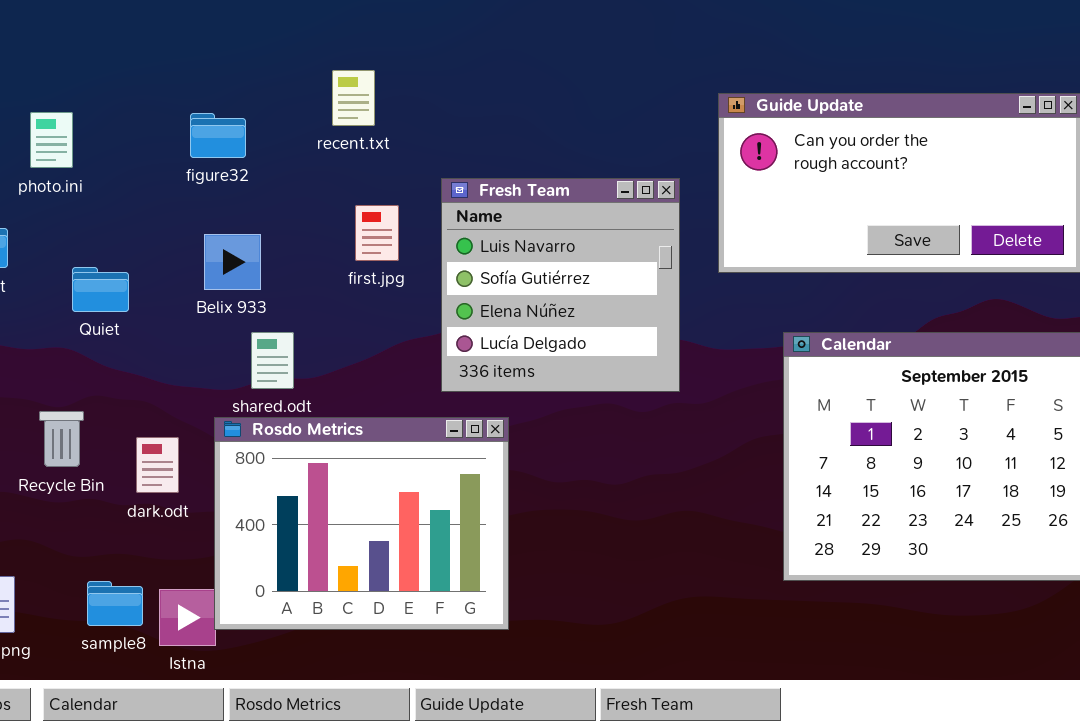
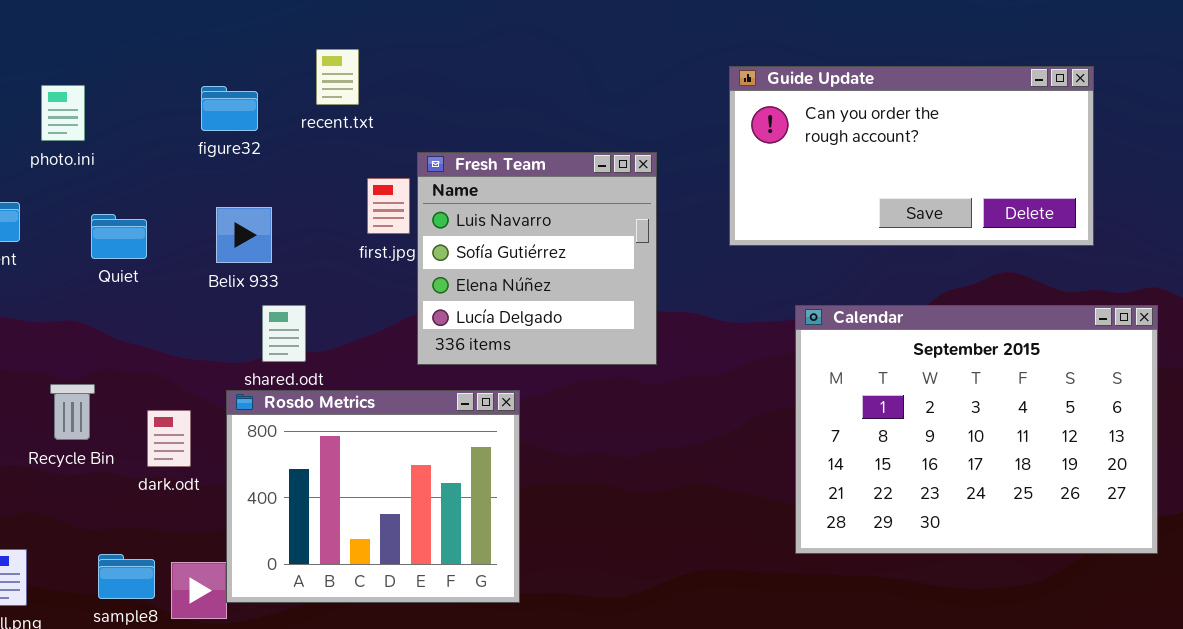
recent.txt: [332,70,375,126] -> [316,49,359,105], moved
Fresh Team: [441,178,680,392] -> [417,152,657,365], moved
Quiet: [72,267,129,312] -> [91,214,147,259], moved

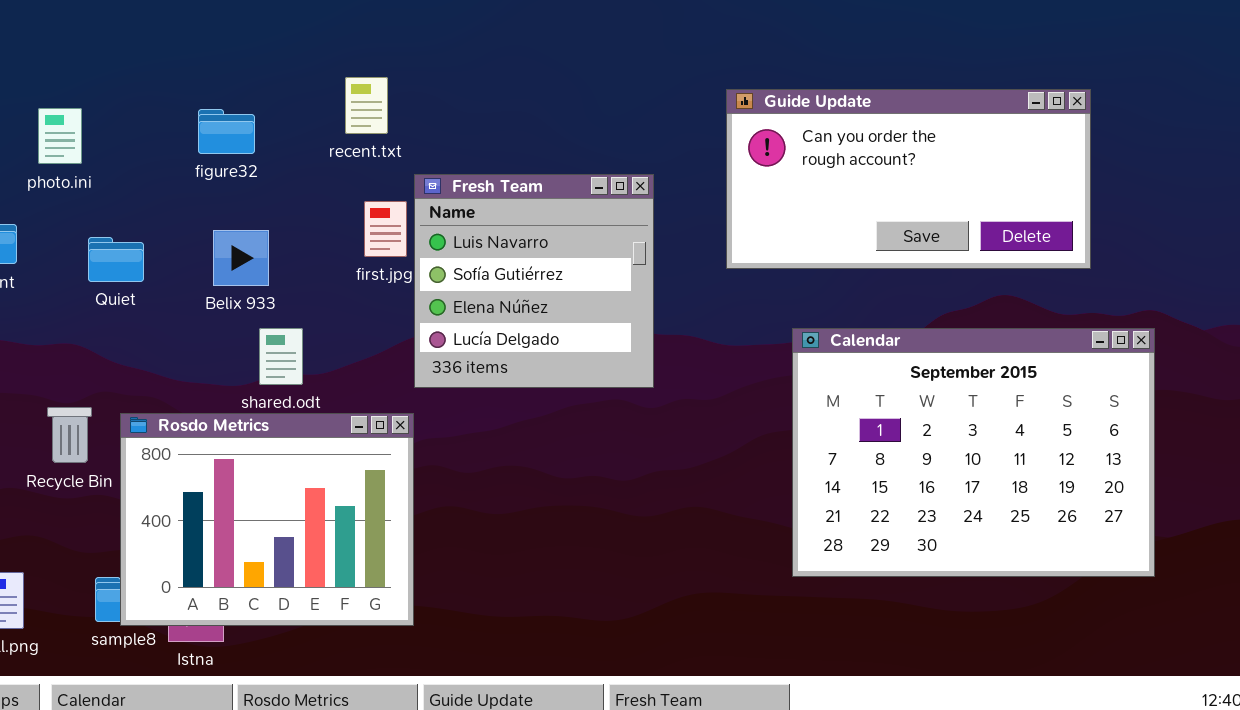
recent.txt: [316,49,359,105] -> [345,77,388,134], moved
Rosdo Metrics: [226,390,520,603] -> [120,413,414,626], moved

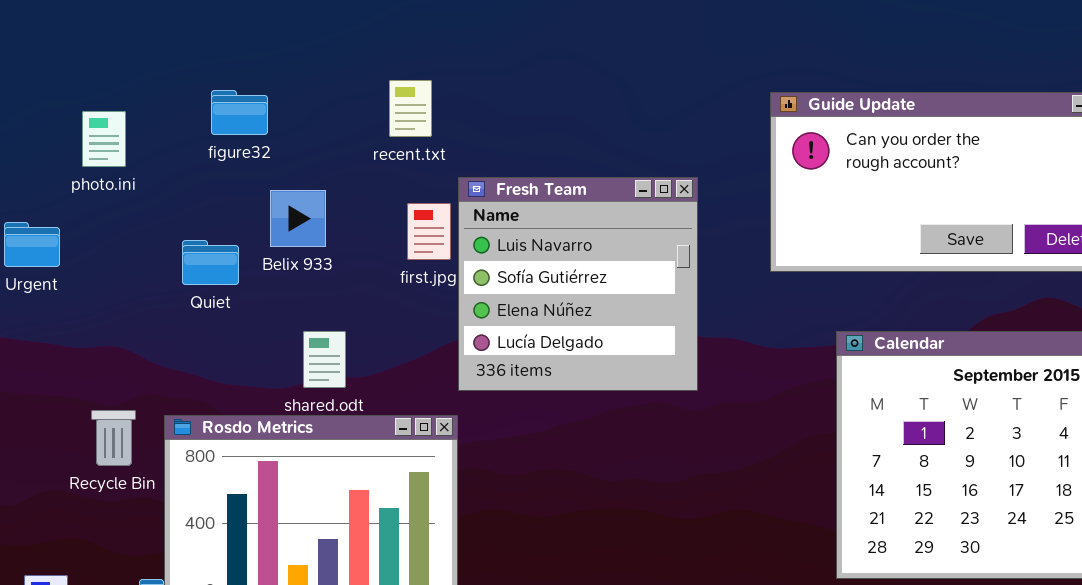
figure32: [198,109,255,154] -> [211,90,268,135], moved
Belix 933: [213,230,269,286] -> [270,190,326,247], moved
Quiet: [88,237,144,282] -> [182,240,239,285], moved

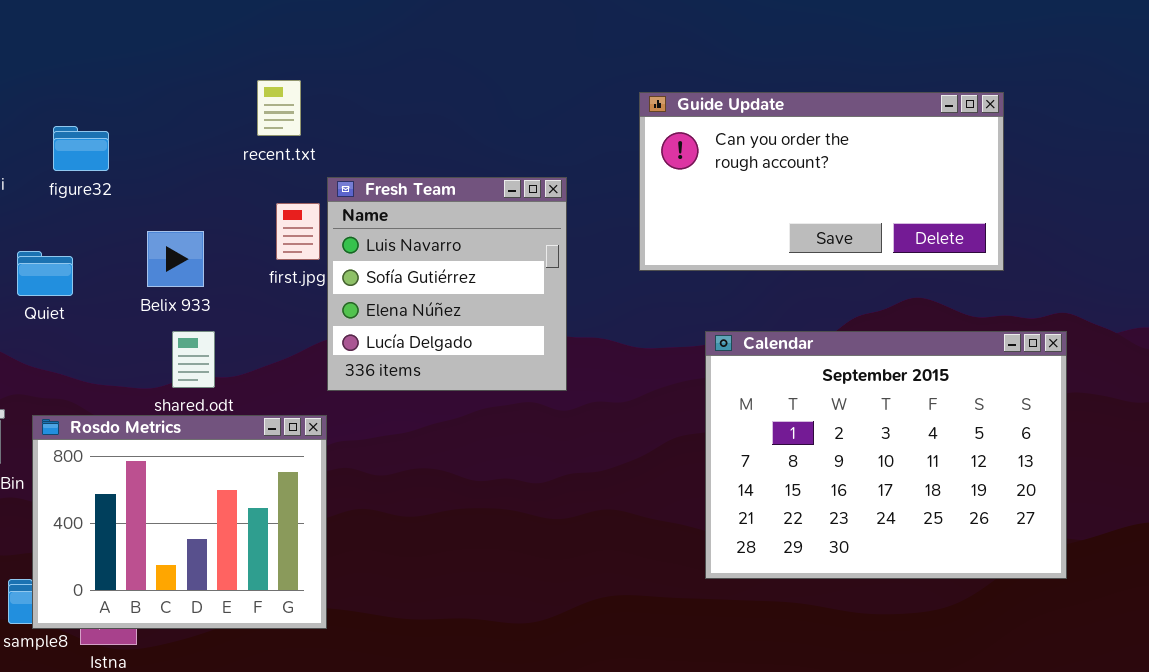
figure32: [211,90,268,135] -> [53,126,109,171], moved
Belix 933: [270,190,326,247] -> [147,231,204,287], moved
Quiet: [182,240,239,285] -> [17,251,73,296], moved

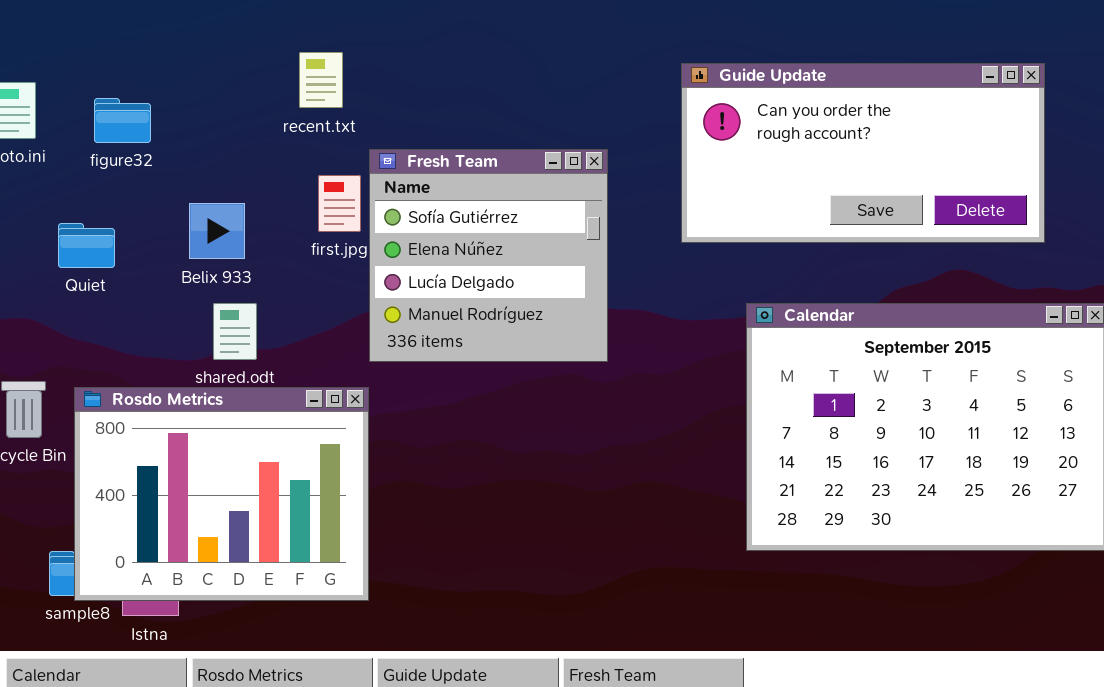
Fresh Team: [327,177,567,391] -> [369,149,608,362], scrolled down 1 row

